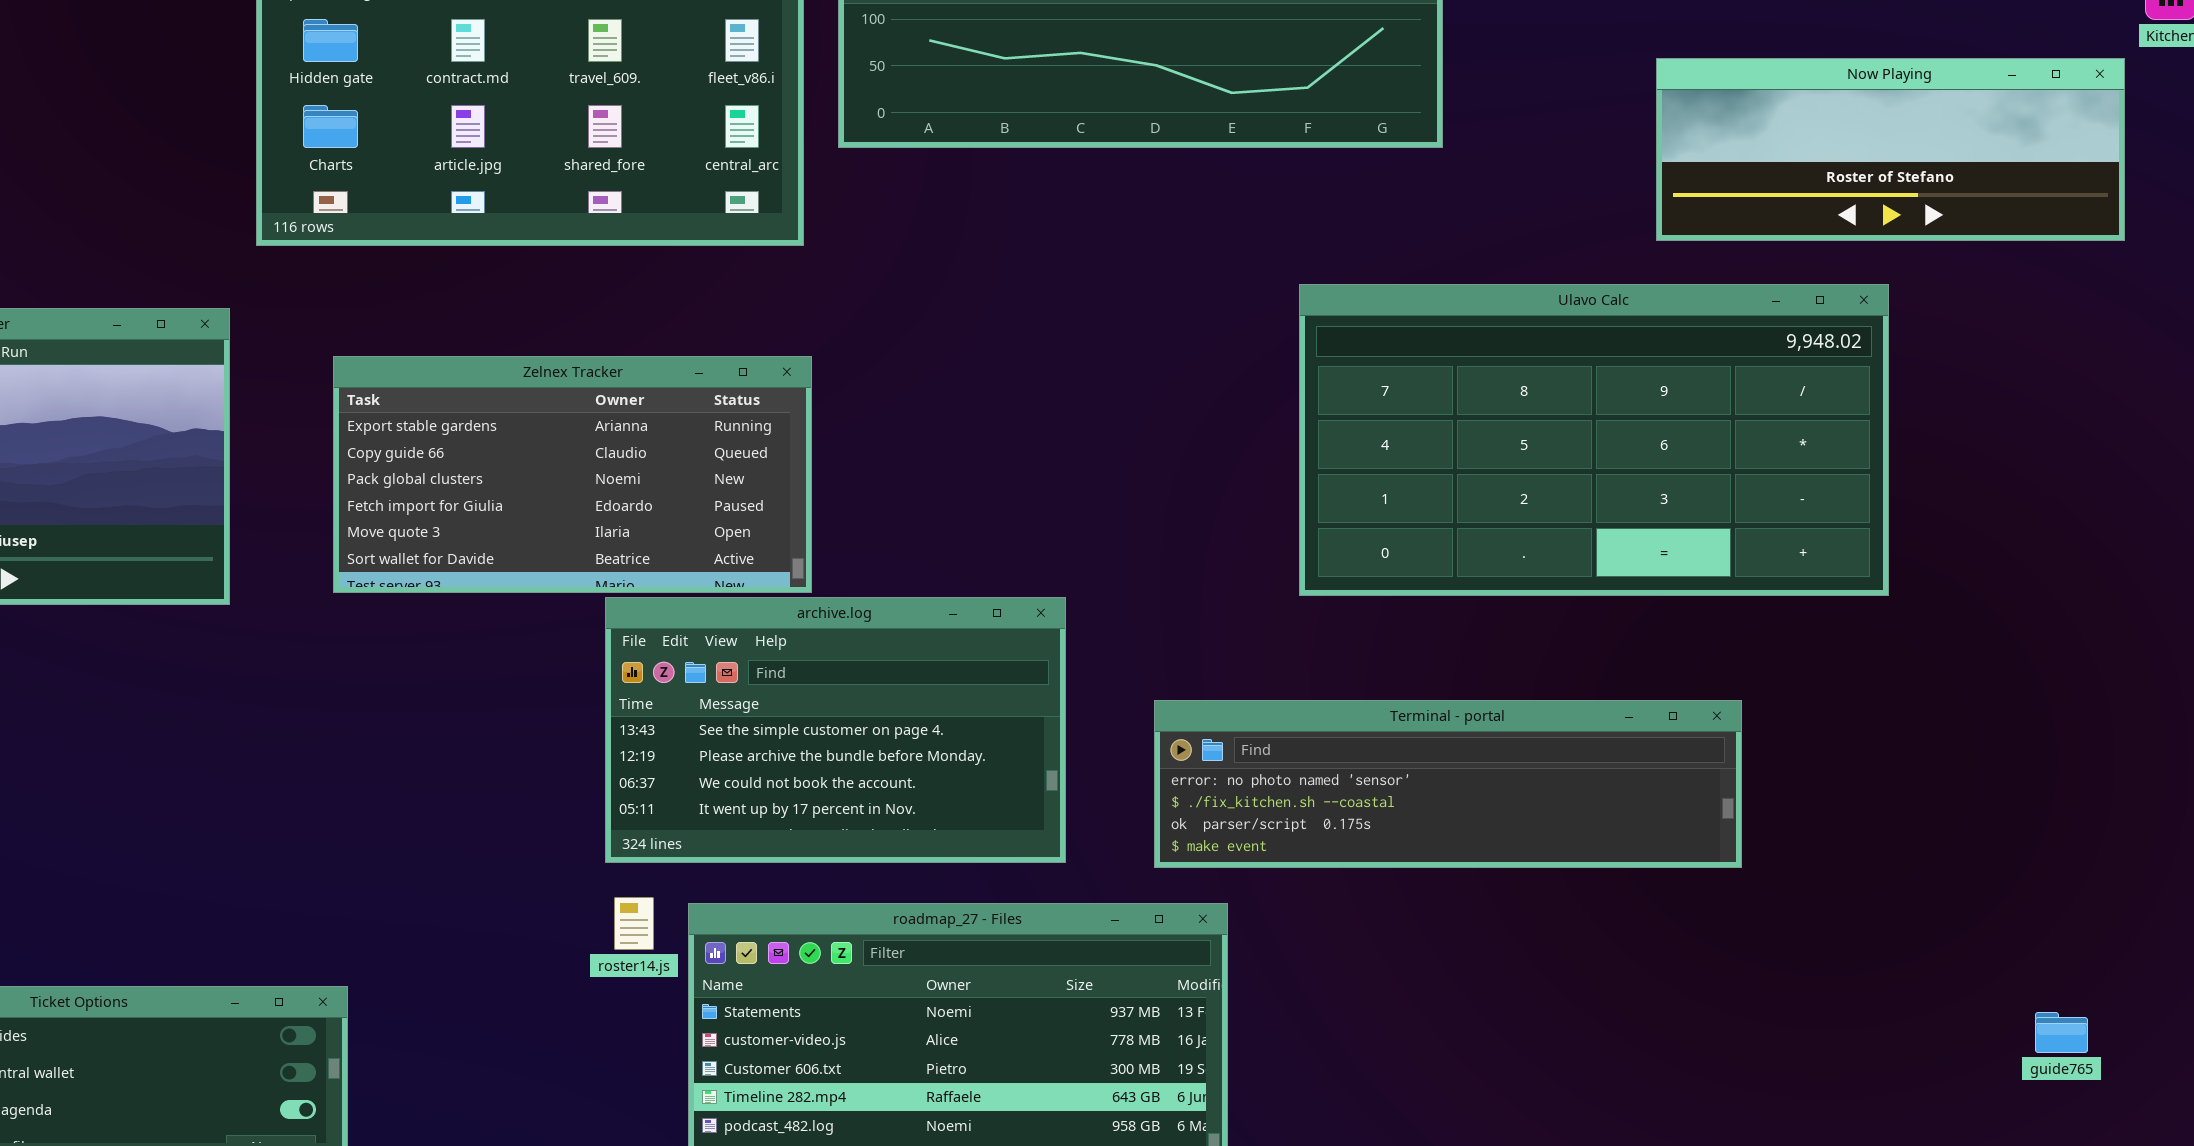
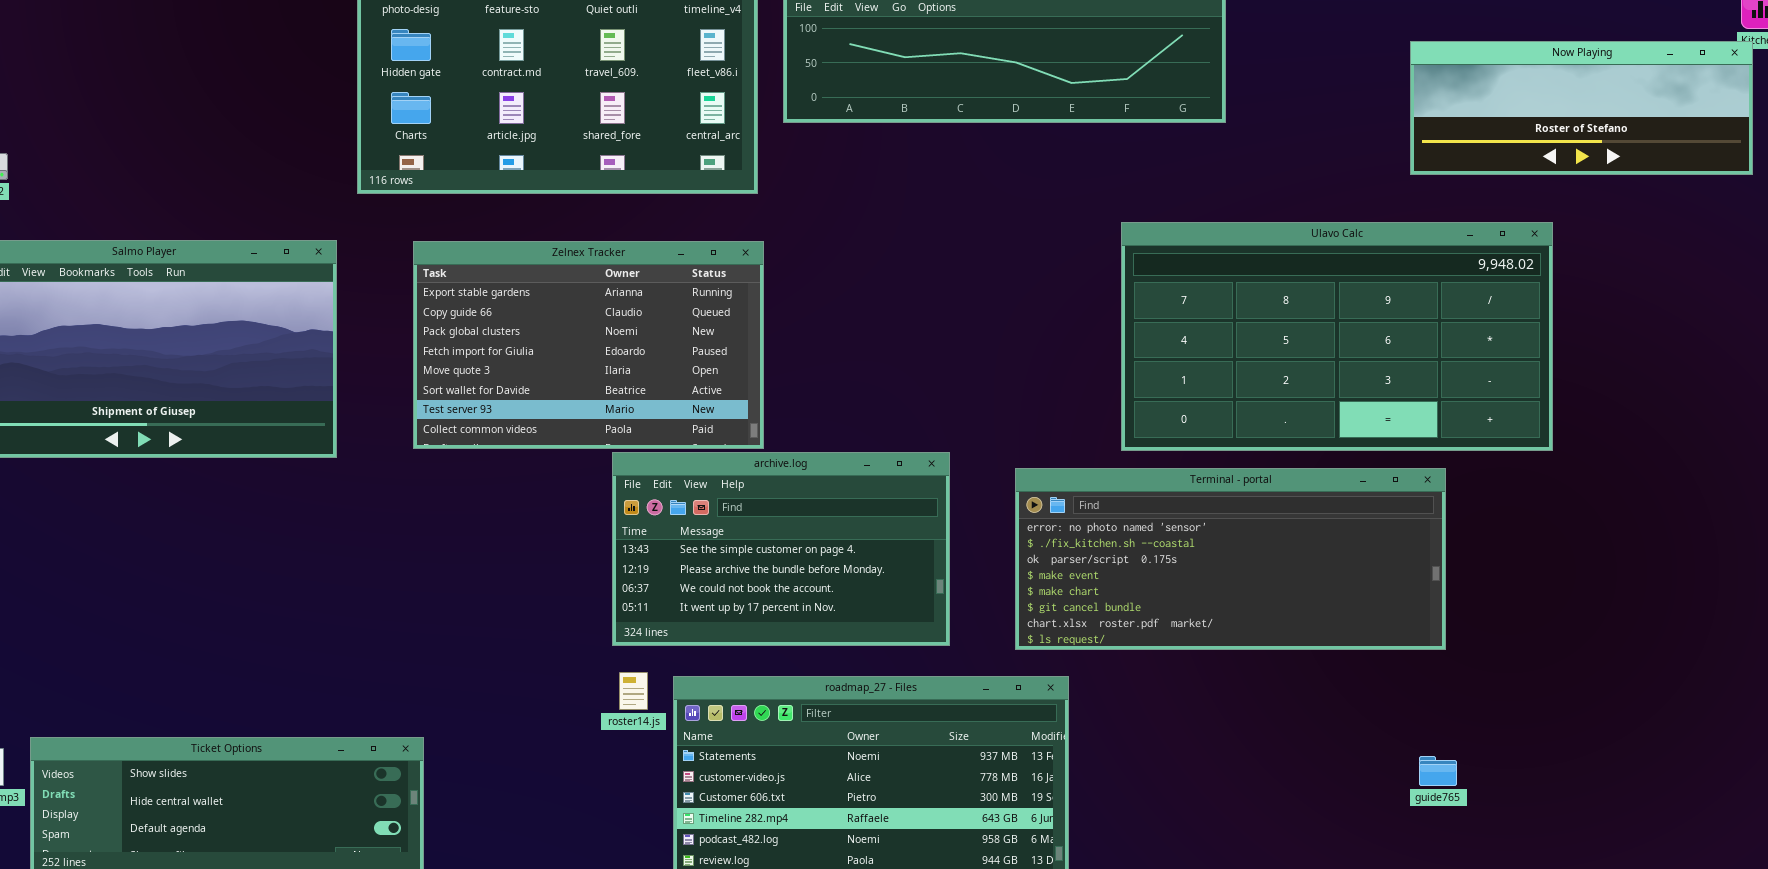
Now Playing: [1656,58,2125,241] -> [1410,41,1753,175], moved
Zelnex Tracker: [333,356,812,593] -> [413,241,764,449], resized
Terminal - portal: [1154,700,1742,868] -> [1015,468,1446,650], resized
guide765: [2035,1012,2088,1053] -> [1419,756,1457,786], moved

